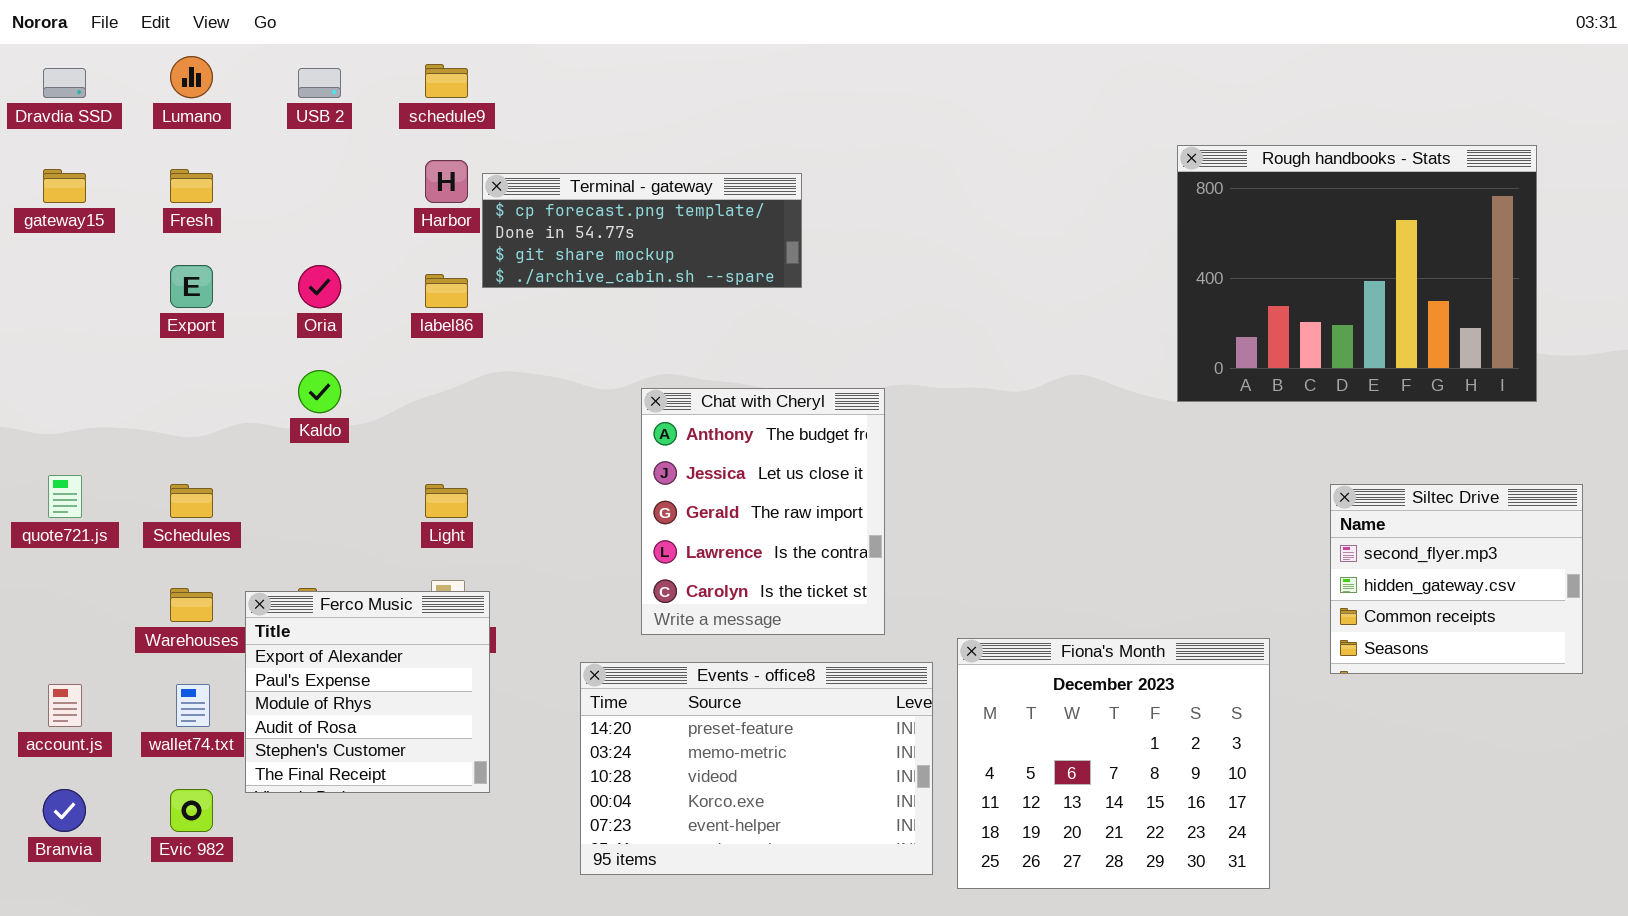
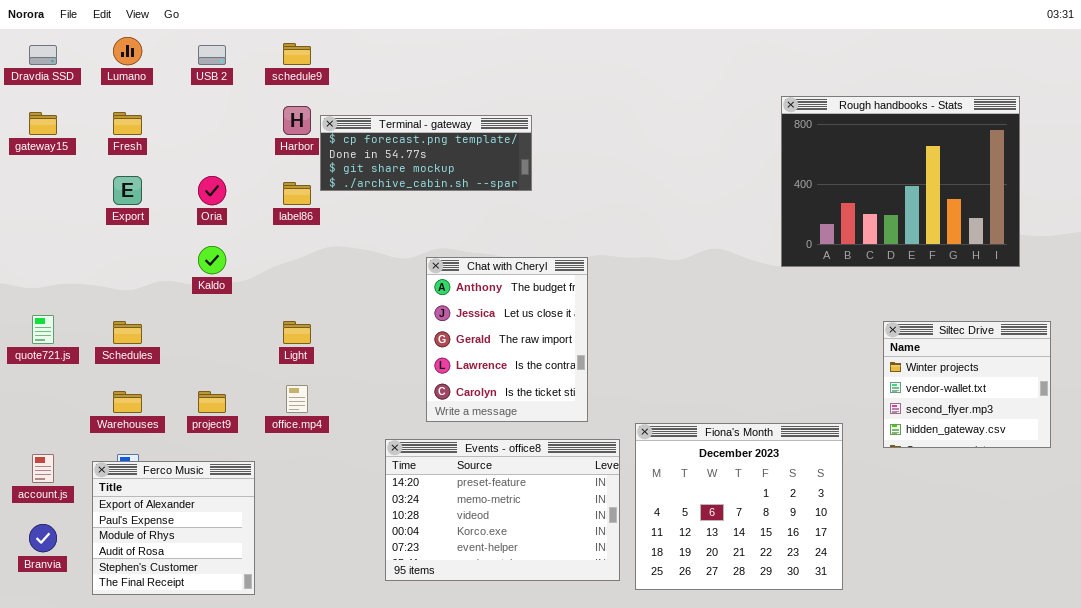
Siltec Drive: [1330,484,1583,674] -> [883,321,1051,448], scrolled up 2 rows
Ferco Music: [245,591,490,793] -> [92,461,255,595], moved

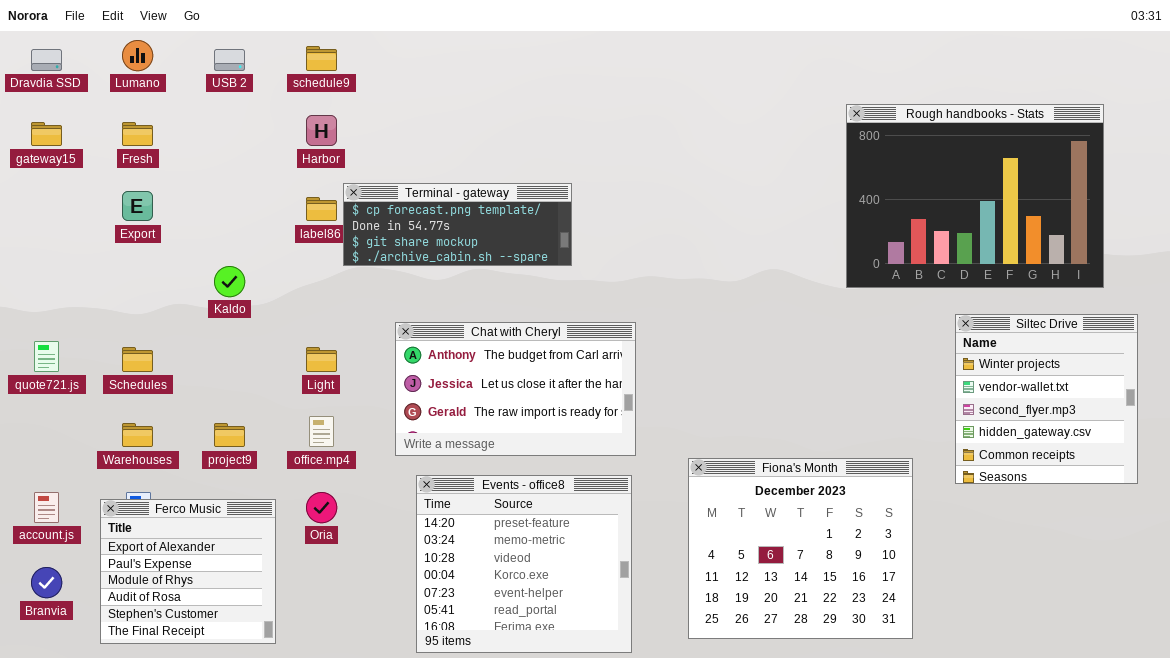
Terminal - gateway: [320,115,532,191] -> [343,183,572,266], moved
Oria: [198,176,226,205] -> [306,492,337,523], moved
Chat with Cheryl: [426,257,588,422] -> [395,322,636,456], resized
Siltec Drive: [883,321,1051,448] -> [955,314,1138,484], resized
Events - office8: [385,439,620,581] -> [416,475,632,653], resized

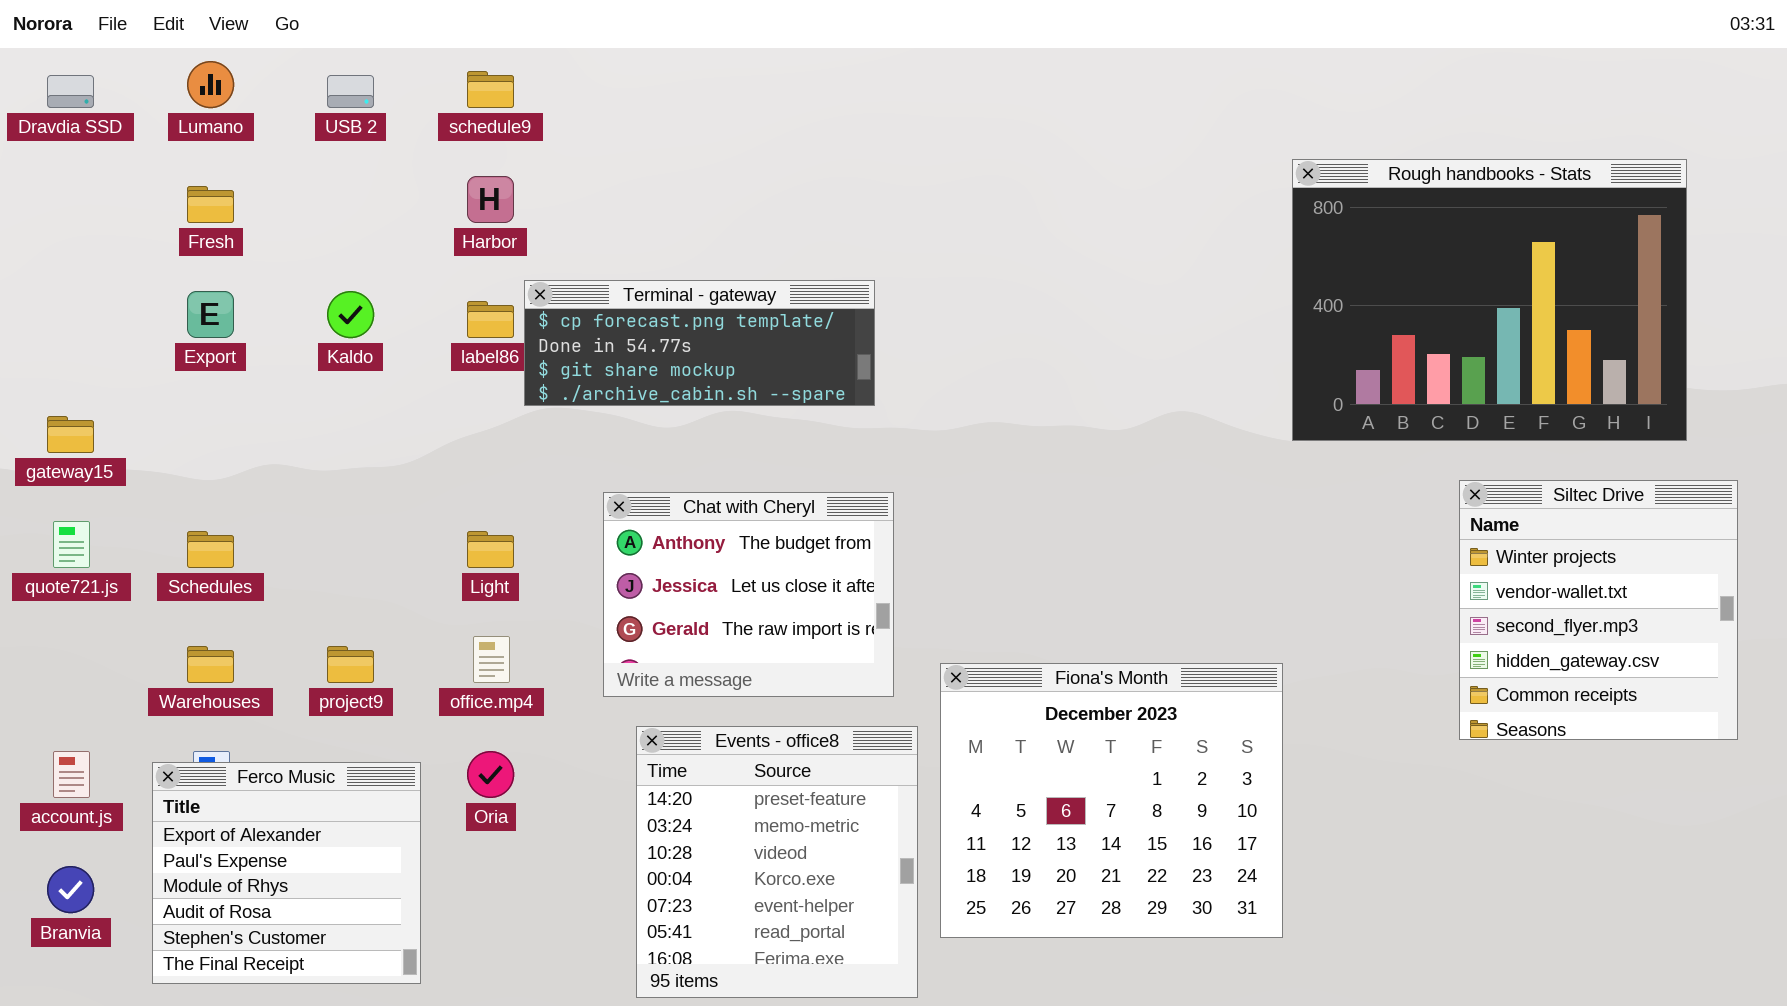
gateway15: [31,122,62,146] -> [47,416,94,453], moved
Kaldo: [214,266,245,297] -> [327,291,374,338], moved
Chat with Cheryl: [395,322,636,456] -> [603,492,894,697], resized
Fiona's Month: [688,458,913,639] -> [940,663,1283,938], moved
Events - office8: [416,475,632,653] -> [636,726,918,998], resized

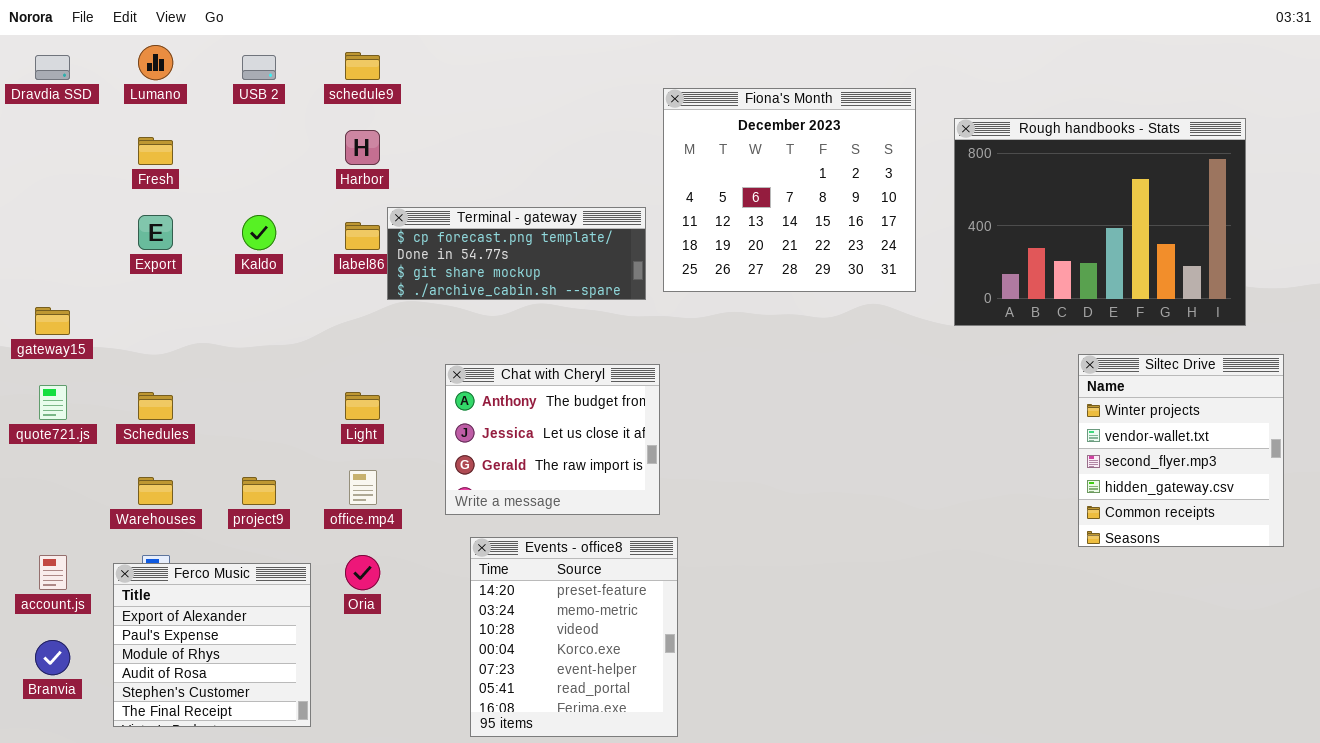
Fiona's Month: [940,663,1283,938] -> [663,88,916,292], moved

